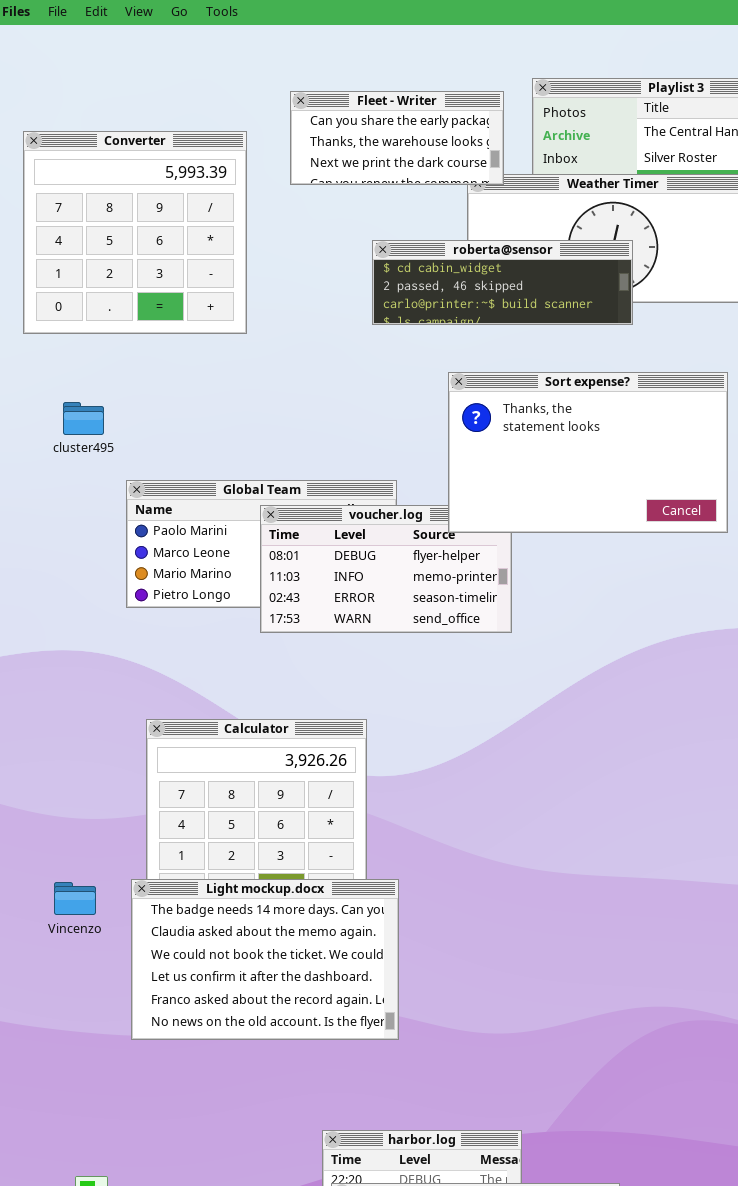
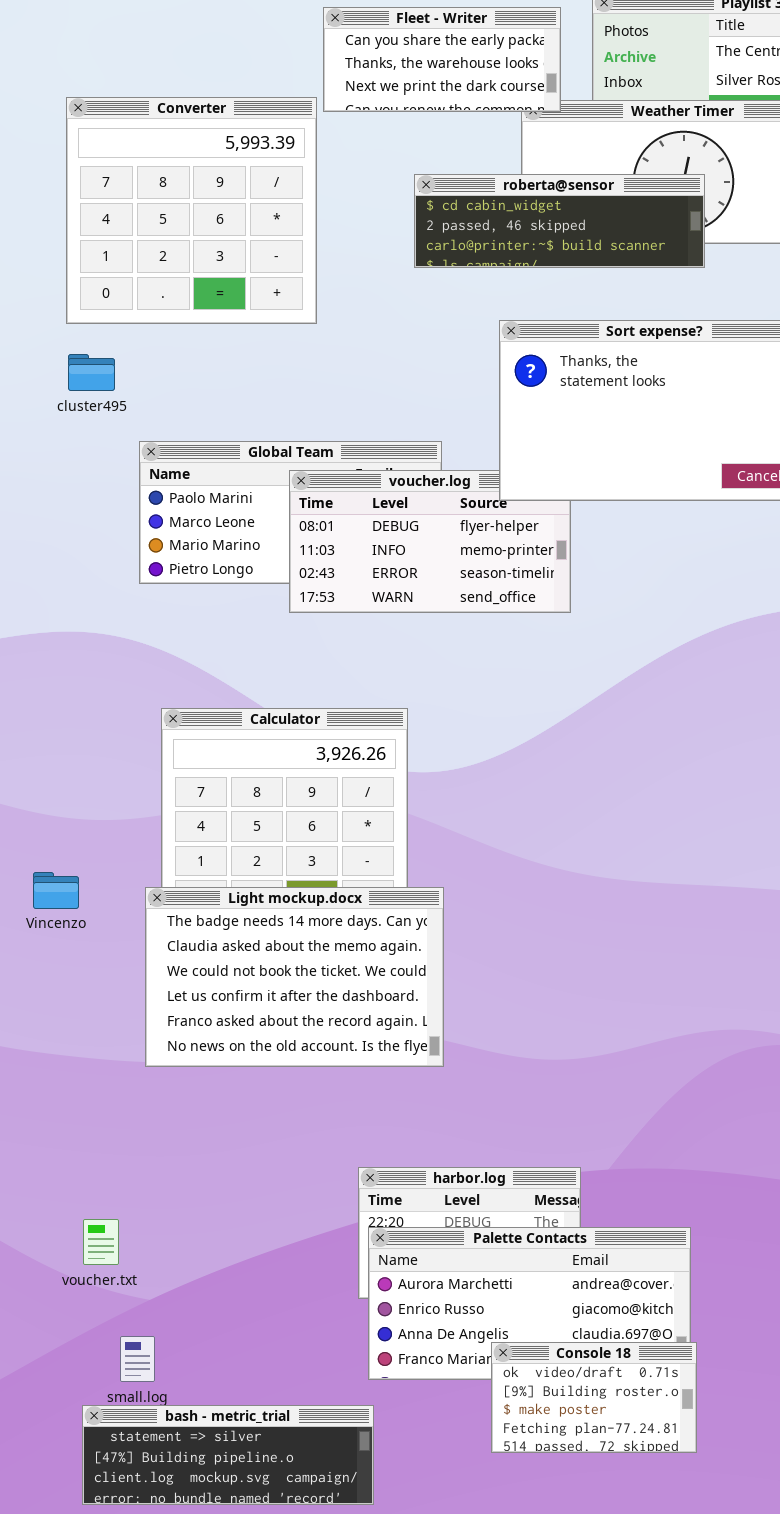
Converter: [23,131,247,334] -> [66,97,317,324], moved
Vincenzo: [54,882,96,915] -> [33,872,79,909], moved

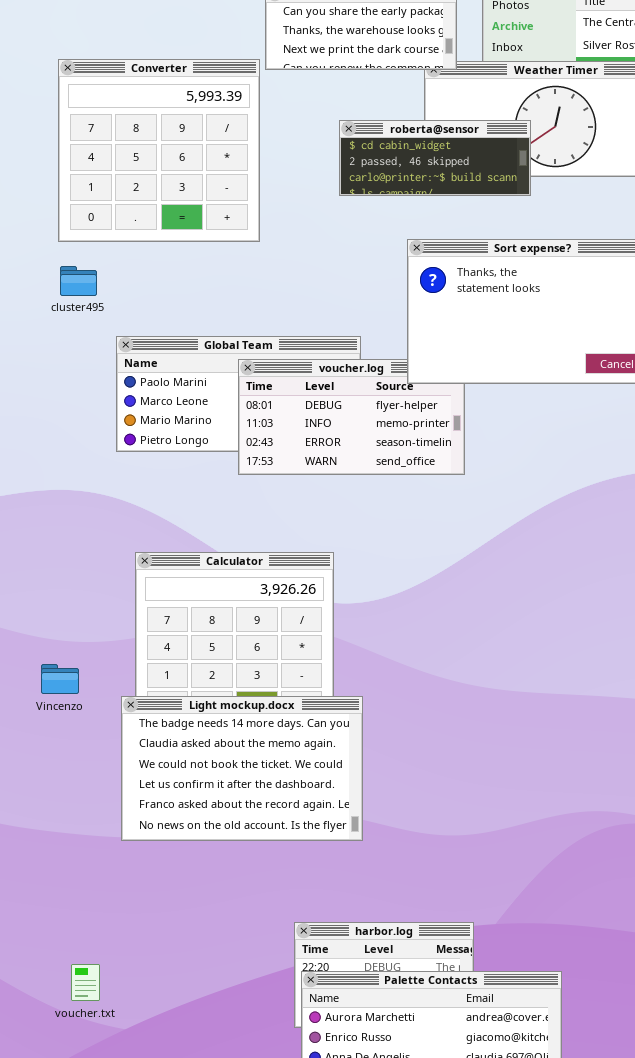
roberta@sensor: [414,174,705,268] -> [339,120,531,196], resized
Vincenzo: [33,872,79,909] -> [41,664,79,694], moved

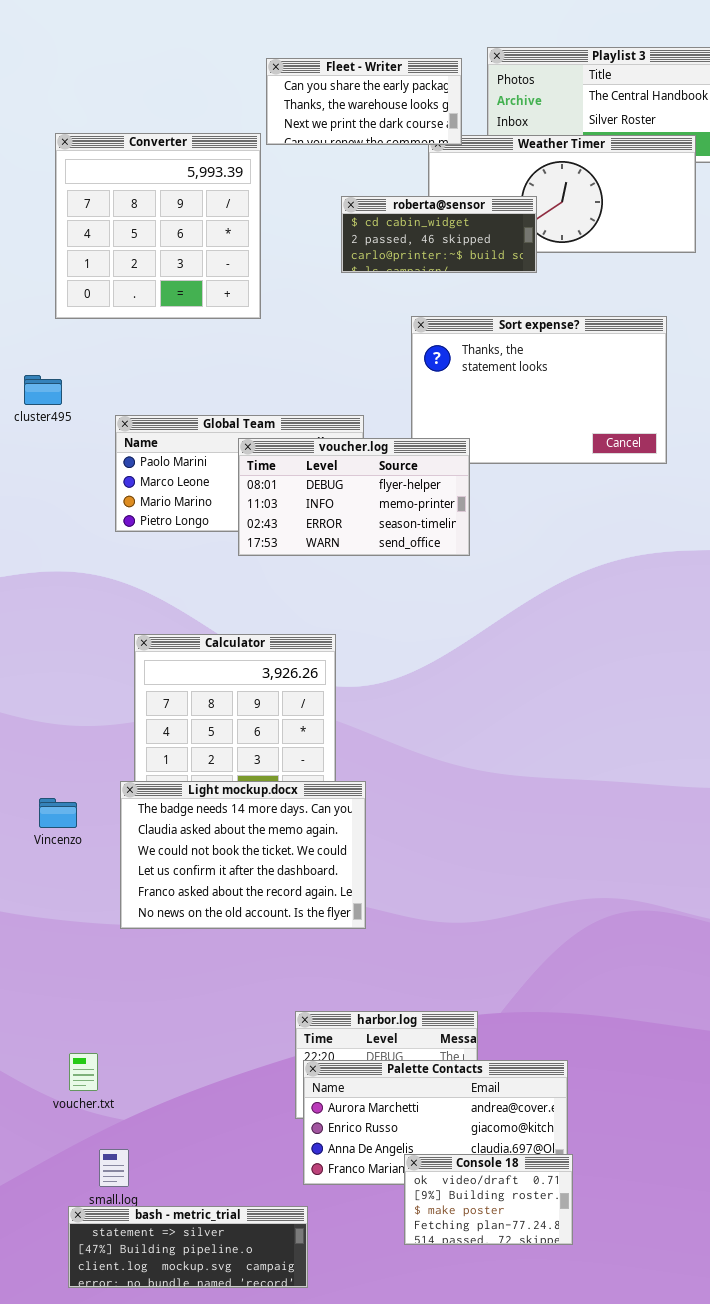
cluster495: [60,266,97,296] -> [24,375,62,405], moved
voucher.log: [238,359,465,475] -> [238,438,470,556], raised
Vincenzo: [41,664,79,694] -> [39,798,77,828], moved

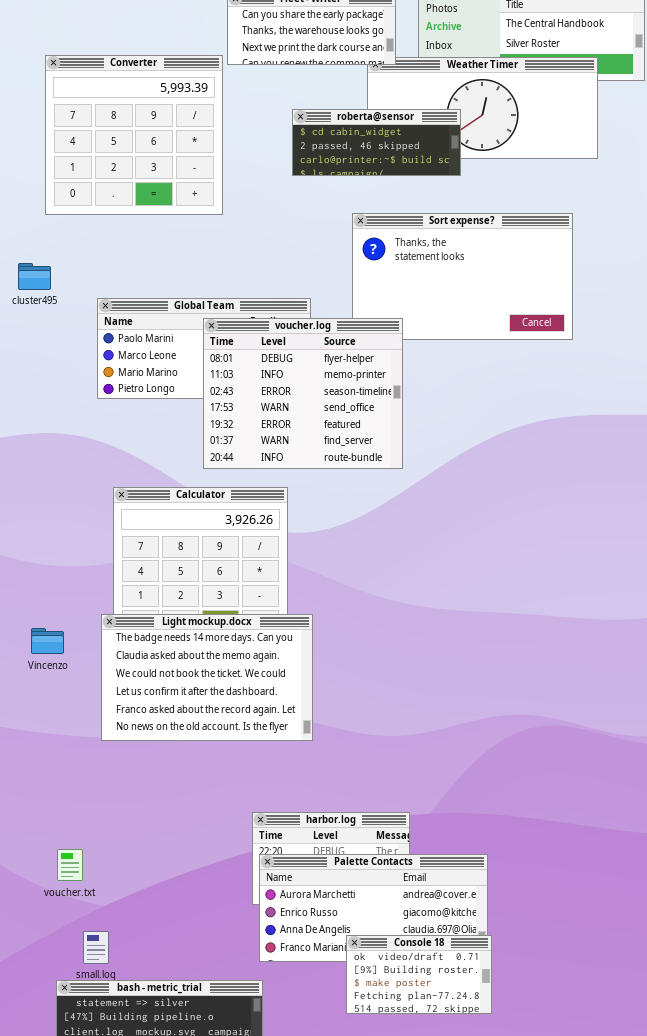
voucher.log: [238,438,470,556] -> [203,318,403,469], resized

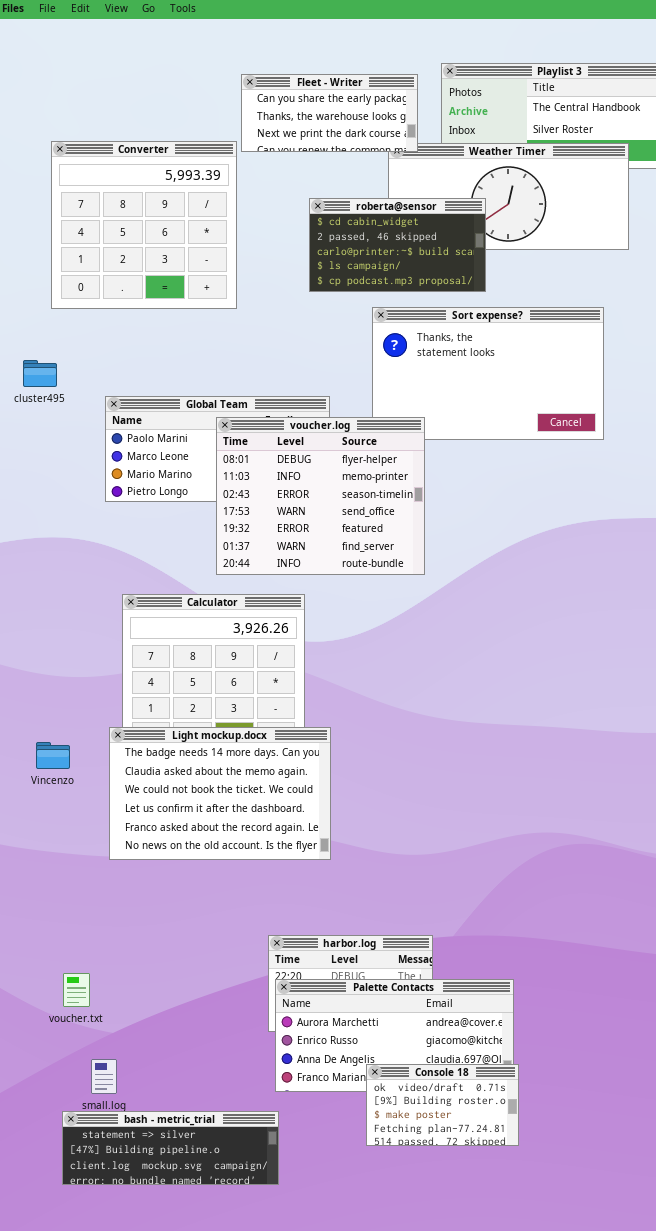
roberta@sensor: [292,109,461,176] -> [309,198,486,292], resized

